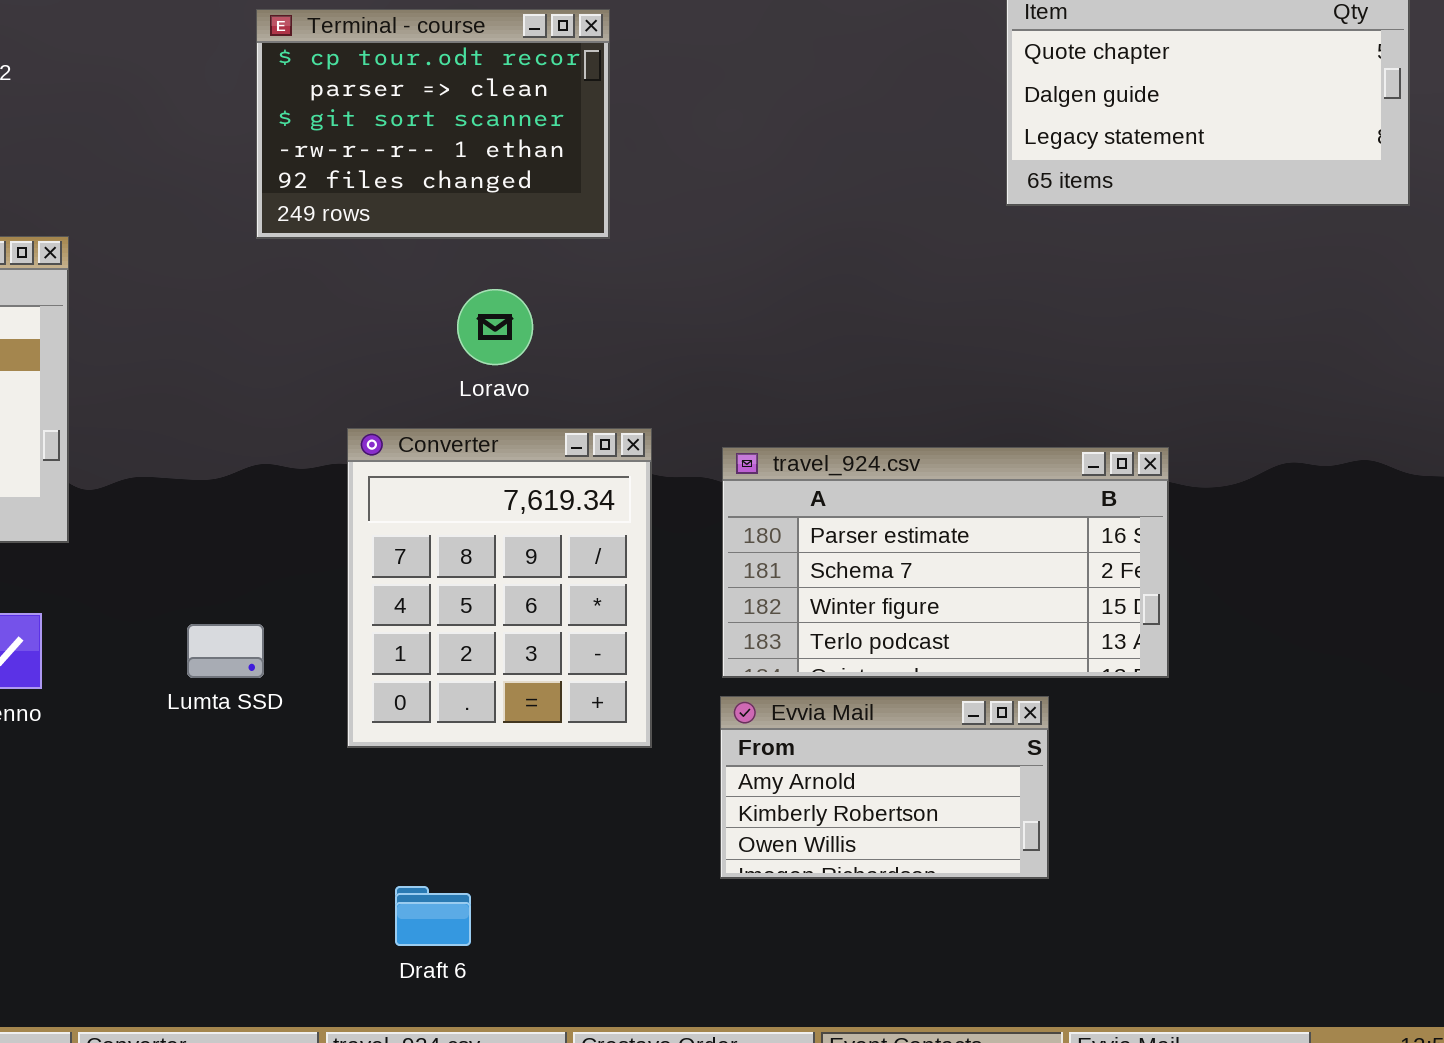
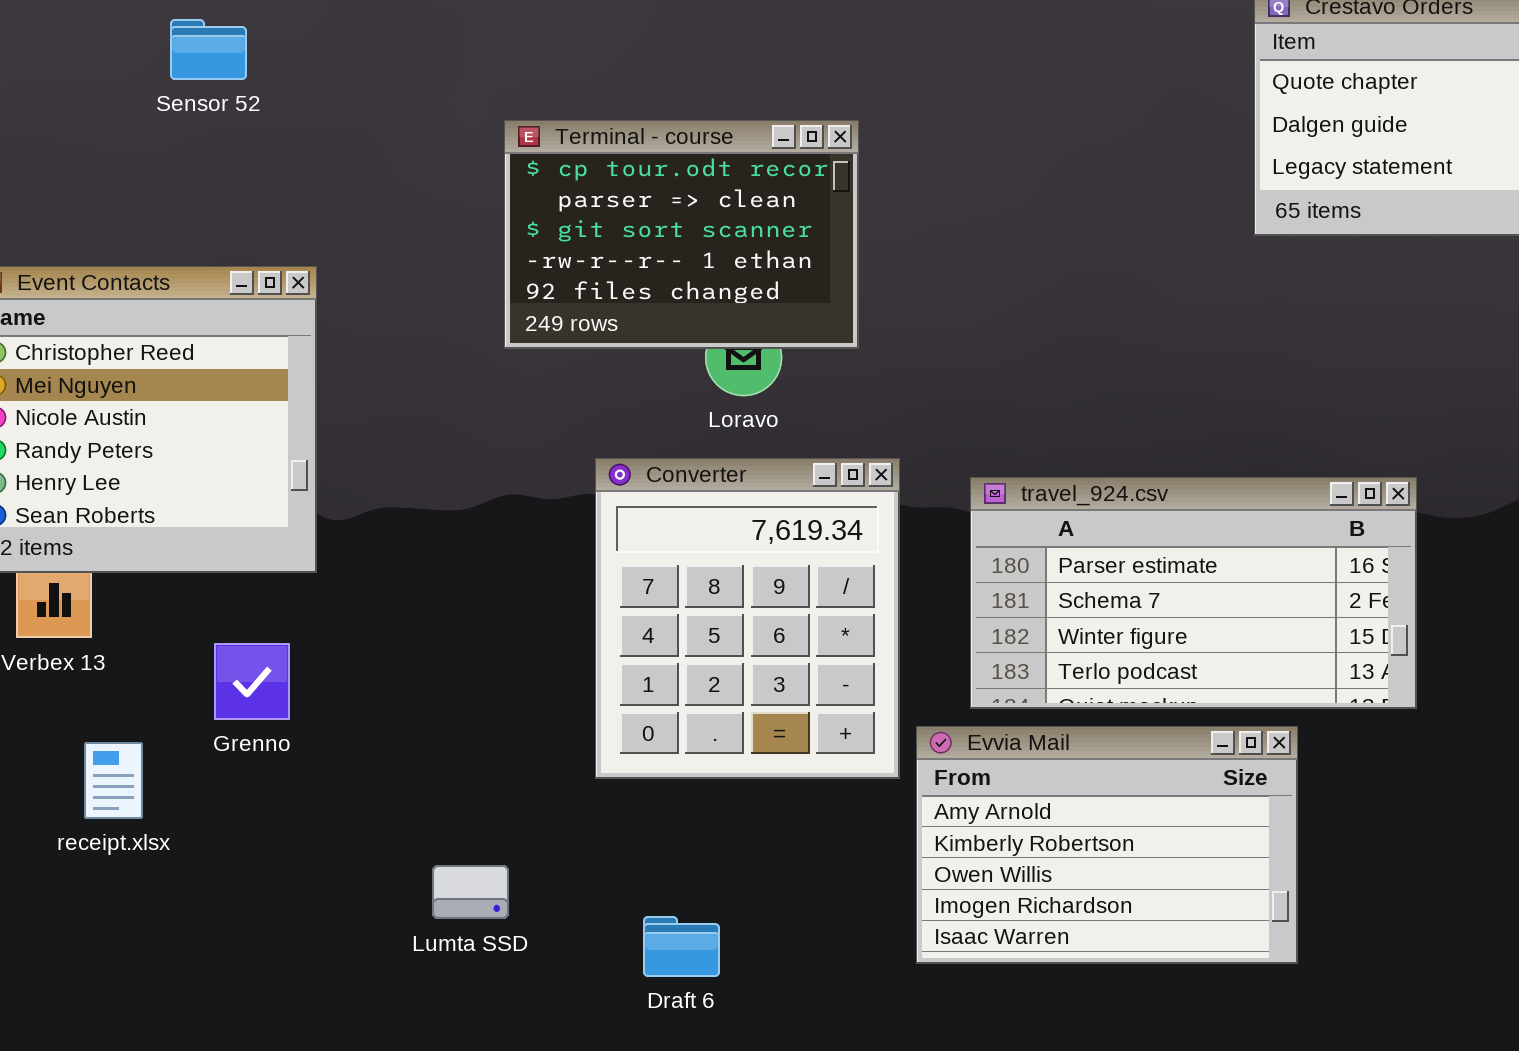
Terminal - course: [256,9,610,239] -> [504,120,859,349], moved
Lumta SSD: [187,624,264,678] -> [432,865,509,919], moved
Evvia Mail: [720,696,1049,879] -> [916,726,1298,964], resized

